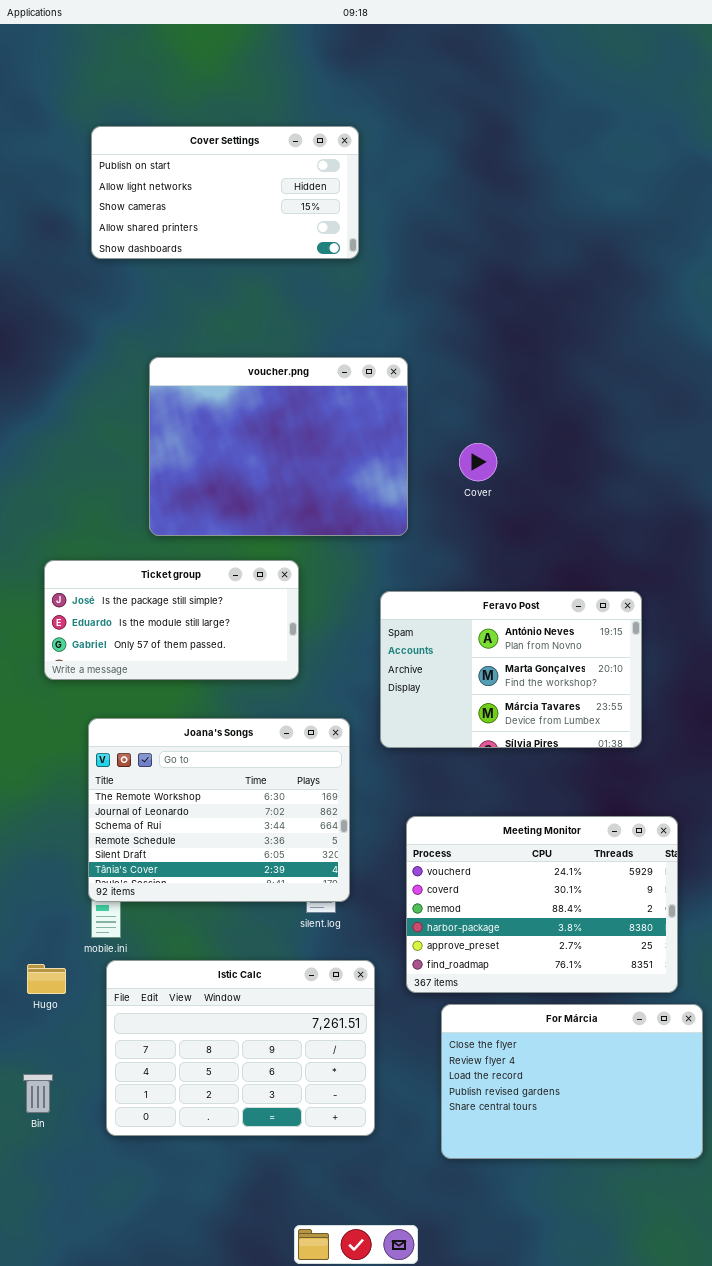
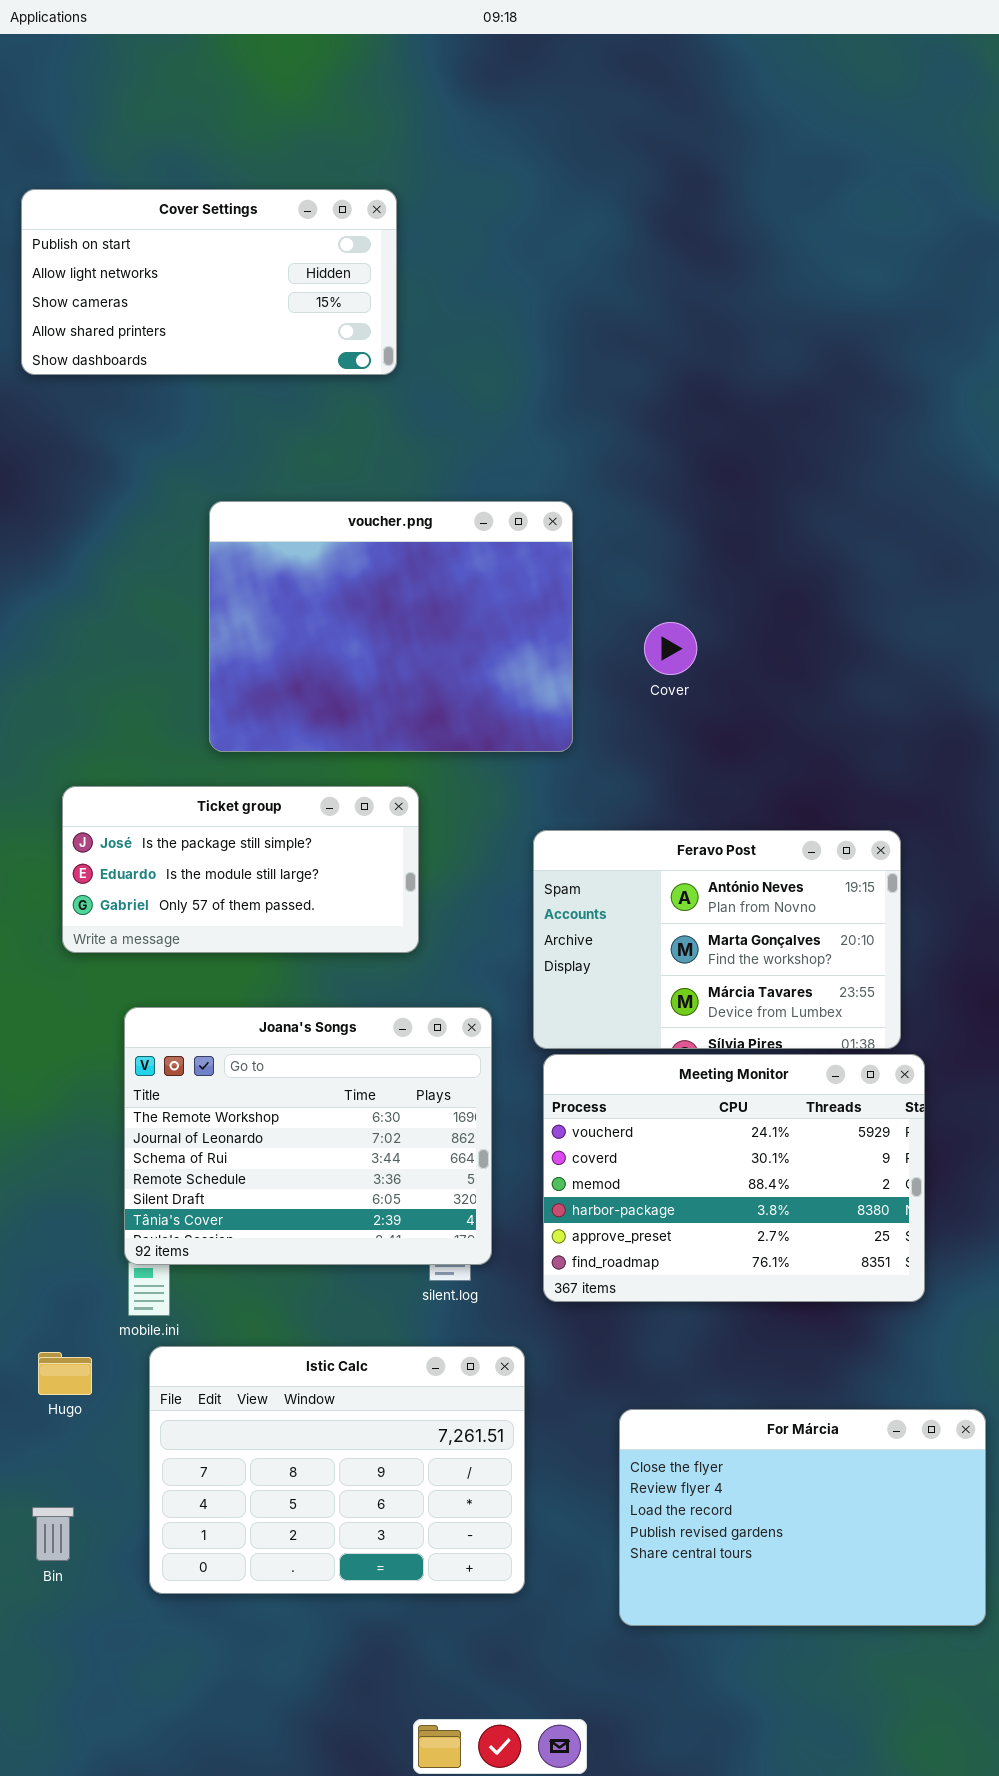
Cover Settings: [91,126,359,259] -> [21,189,397,375], moved
Meeting Monitor: [406,816,678,993] -> [543,1054,925,1302], moved

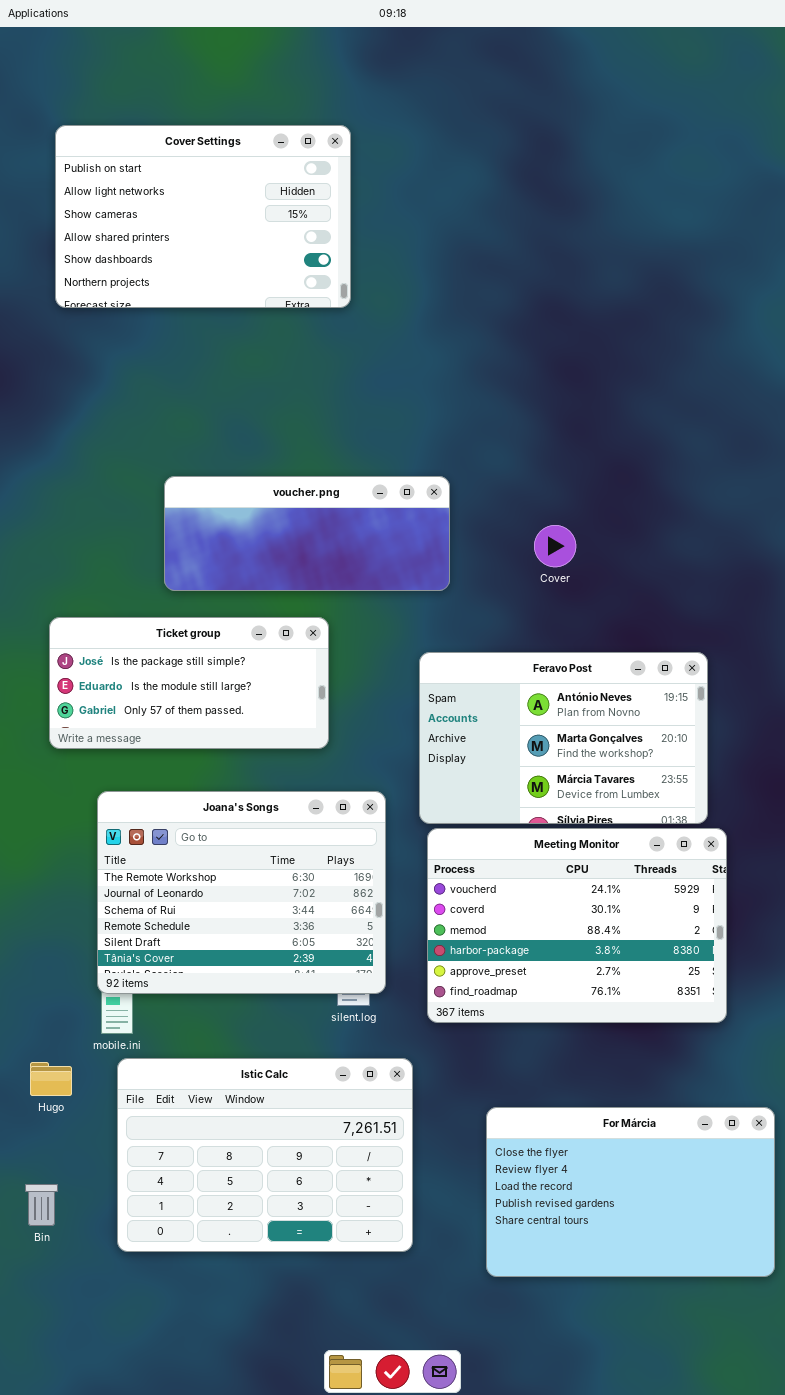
Cover Settings: [21,189,397,375] -> [55,125,351,308], moved, resized
voucher.png: [209,501,573,752] -> [164,476,450,591], resized
Cover: [644,622,697,675] -> [534,525,576,567], moved

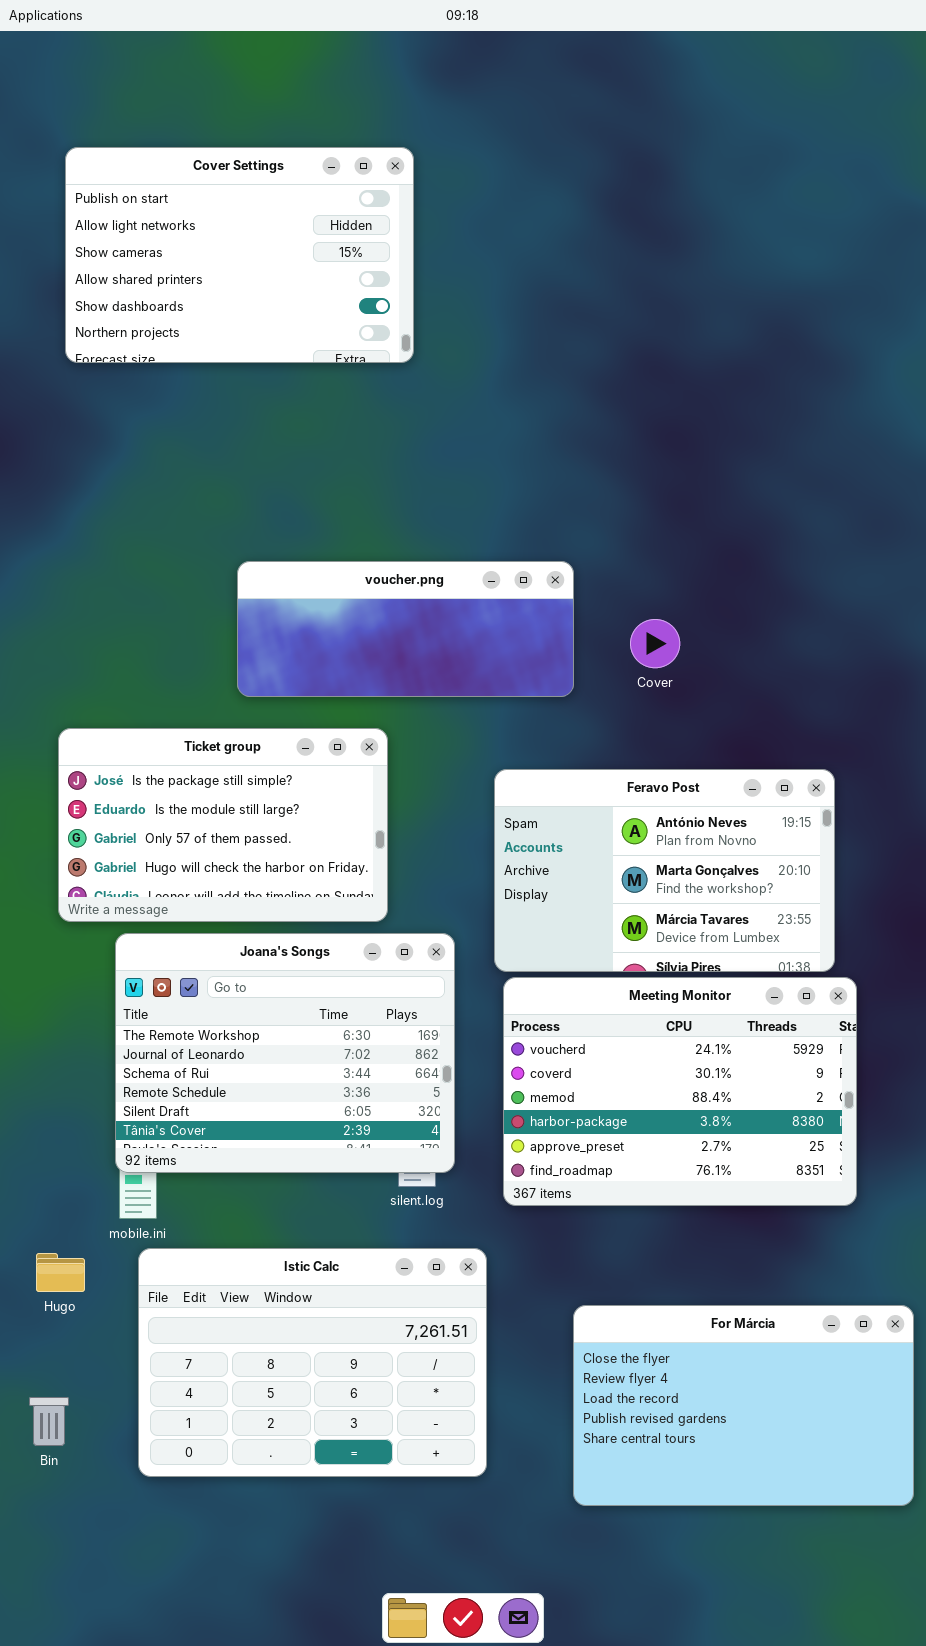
voucher.png: [164,476,450,591] -> [237,561,574,697], moved
Ticket group: [49,617,329,749] -> [58,728,388,922], resized

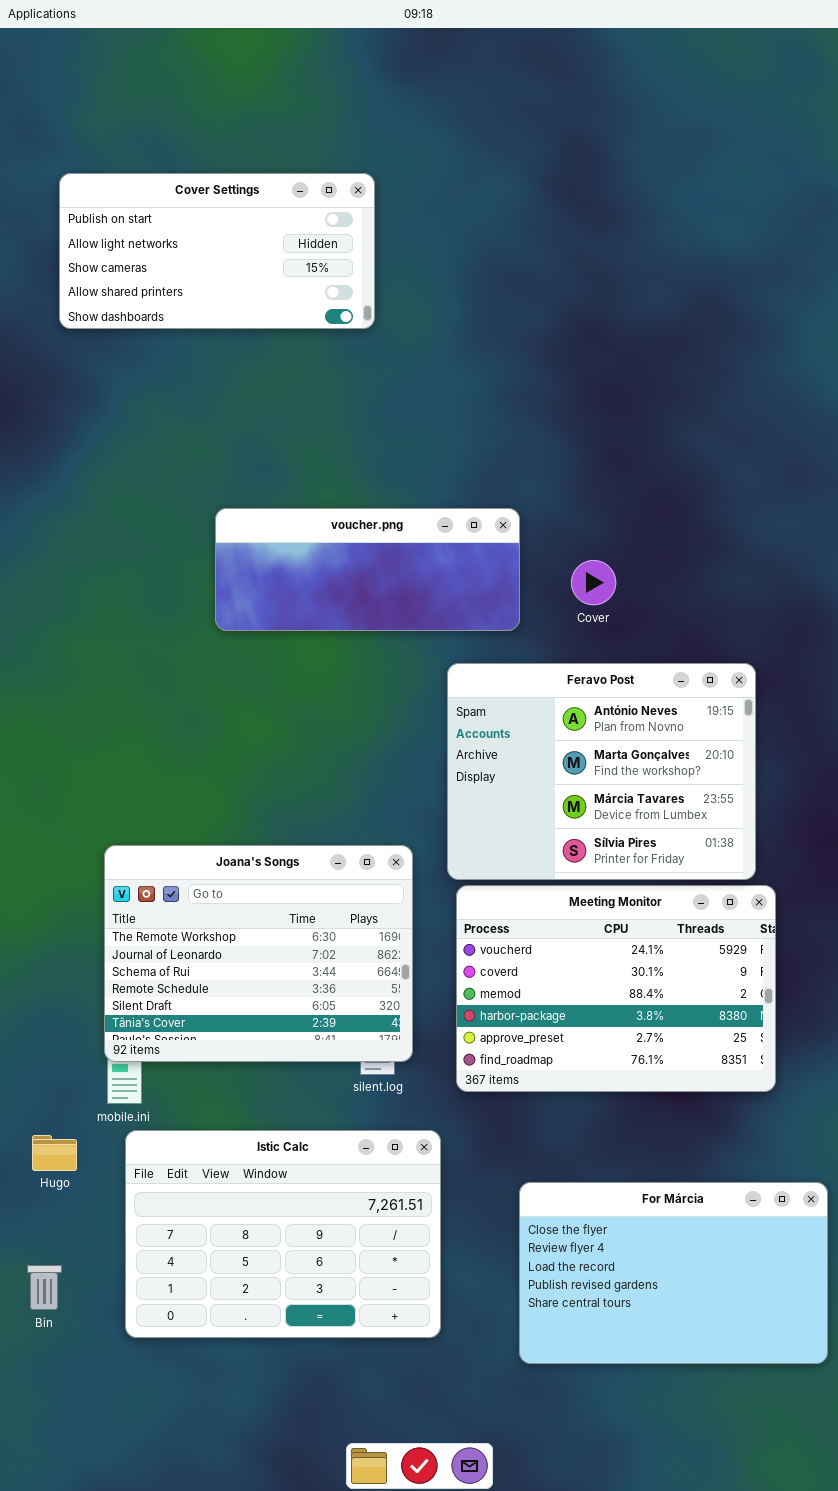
Cover Settings: [65,147,414,363] -> [59,173,375,329], resized
Ticket group: [58,728,388,922] -> none, closed
Feravo Post: [494,769,835,972] -> [447,663,756,880], resized

